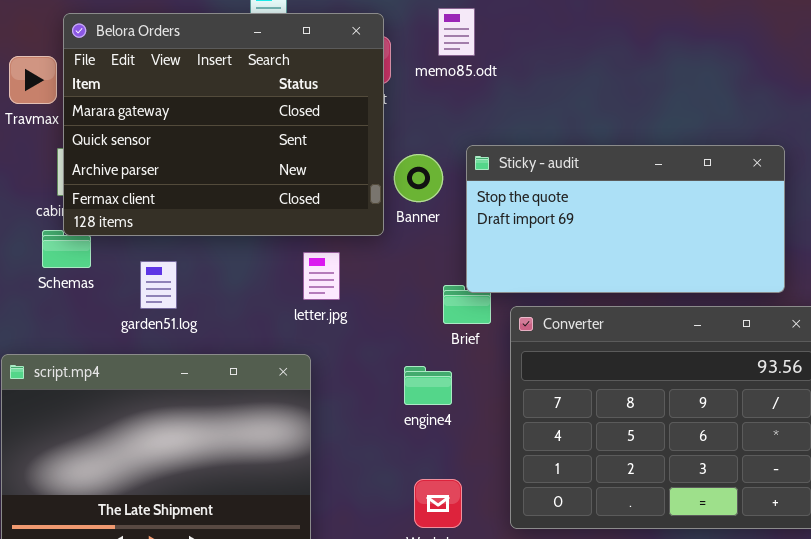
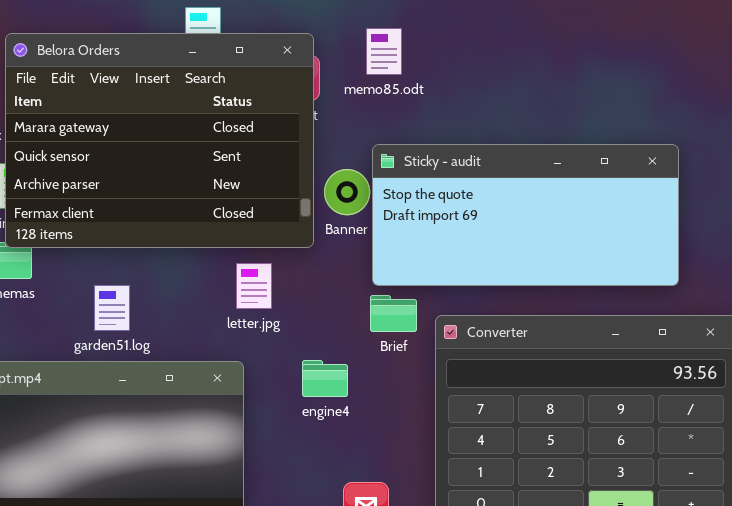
Sticky - audit: [466,145,785,293] -> [372,144,679,286], moved
garden51.log: [140,261,177,309] -> [94,285,130,331], moved
engine4: [404,366,452,405] -> [302,360,348,397], moved

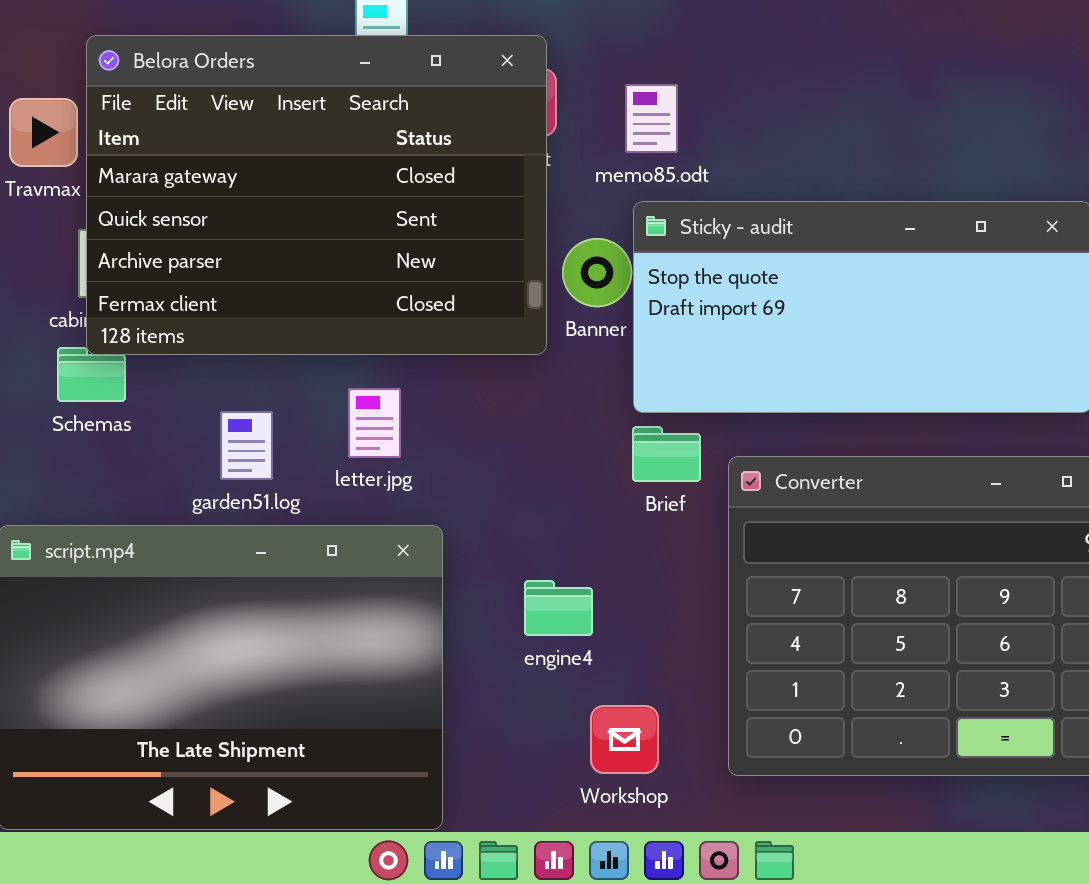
memo85.odt: [366,28,402,75] -> [625,84,678,153], moved
letter.jpg: [236,263,272,309] -> [348,388,401,458], moved
engine4: [302,360,348,397] -> [524,580,593,636], moved

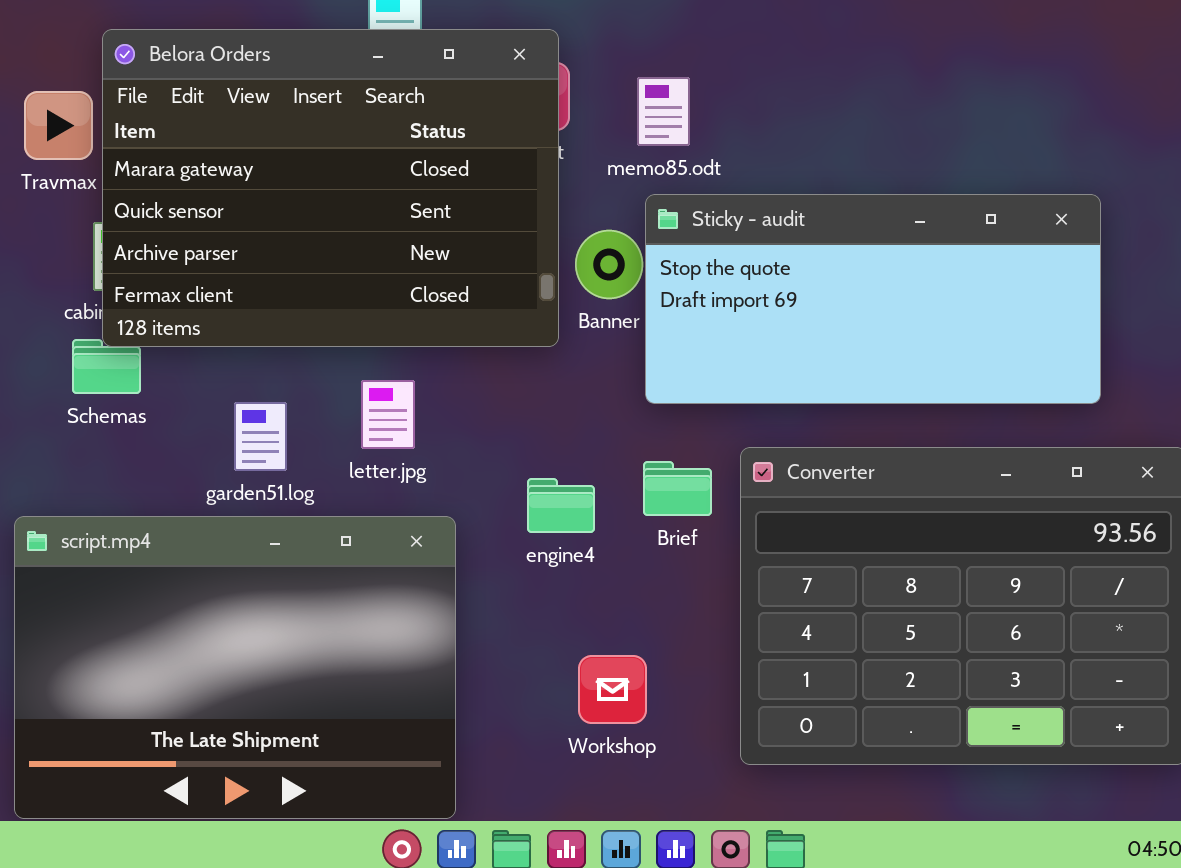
Brief: [632,426,701,482] -> [643,461,712,516], moved
engine4: [524,580,593,636] -> [527,478,595,533], moved
Workshop: [590,705,659,774] -> [578,655,647,724], moved

